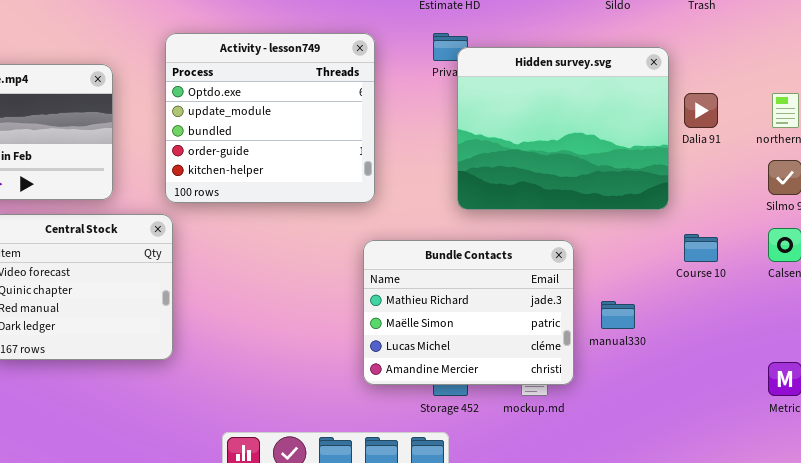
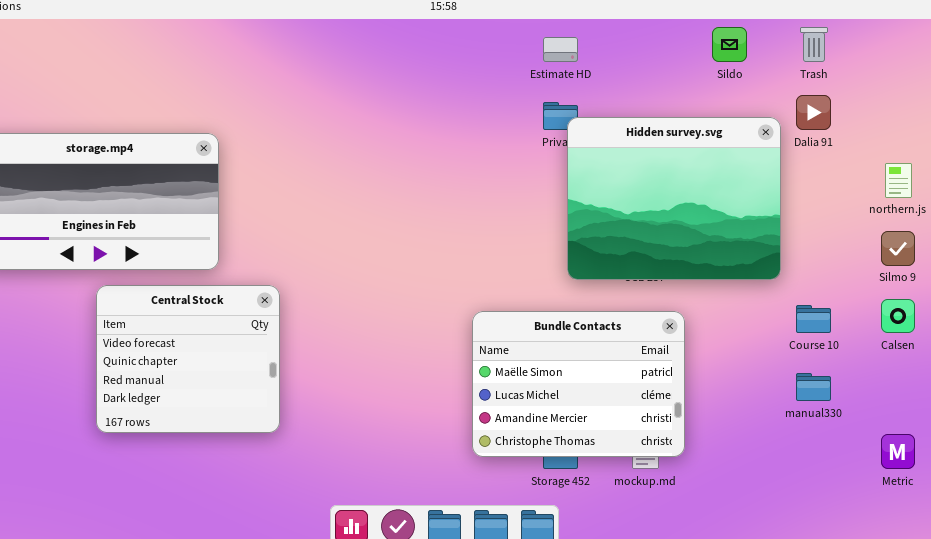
Activity - lesson749: [165,33,375,203] -> none, closed
Dalia 91: [684,93,718,128] -> [796,95,831,130], moved
Bundle Contacts: [363,240,574,385] -> [472,311,685,457], scrolled down 1 row
manual330: [601,301,635,329] -> [796,373,831,401], moved

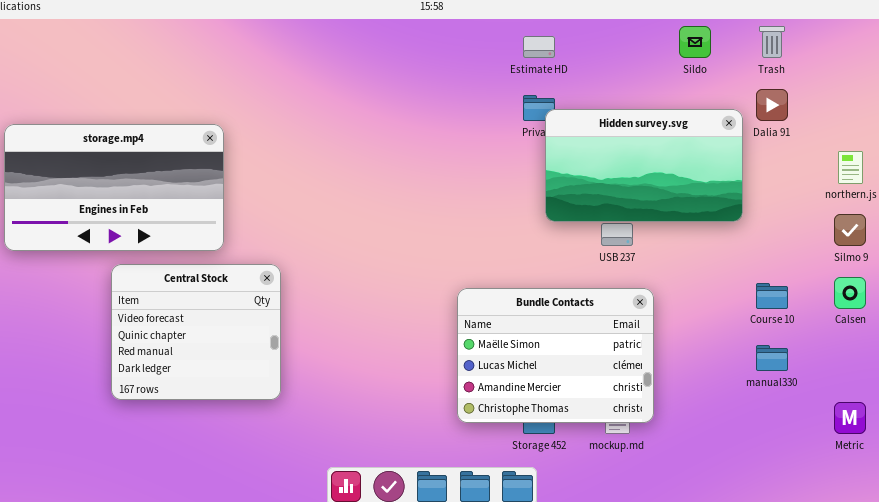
Hidden survey.svg: [567,117,781,280] -> [545,109,743,222], resized

